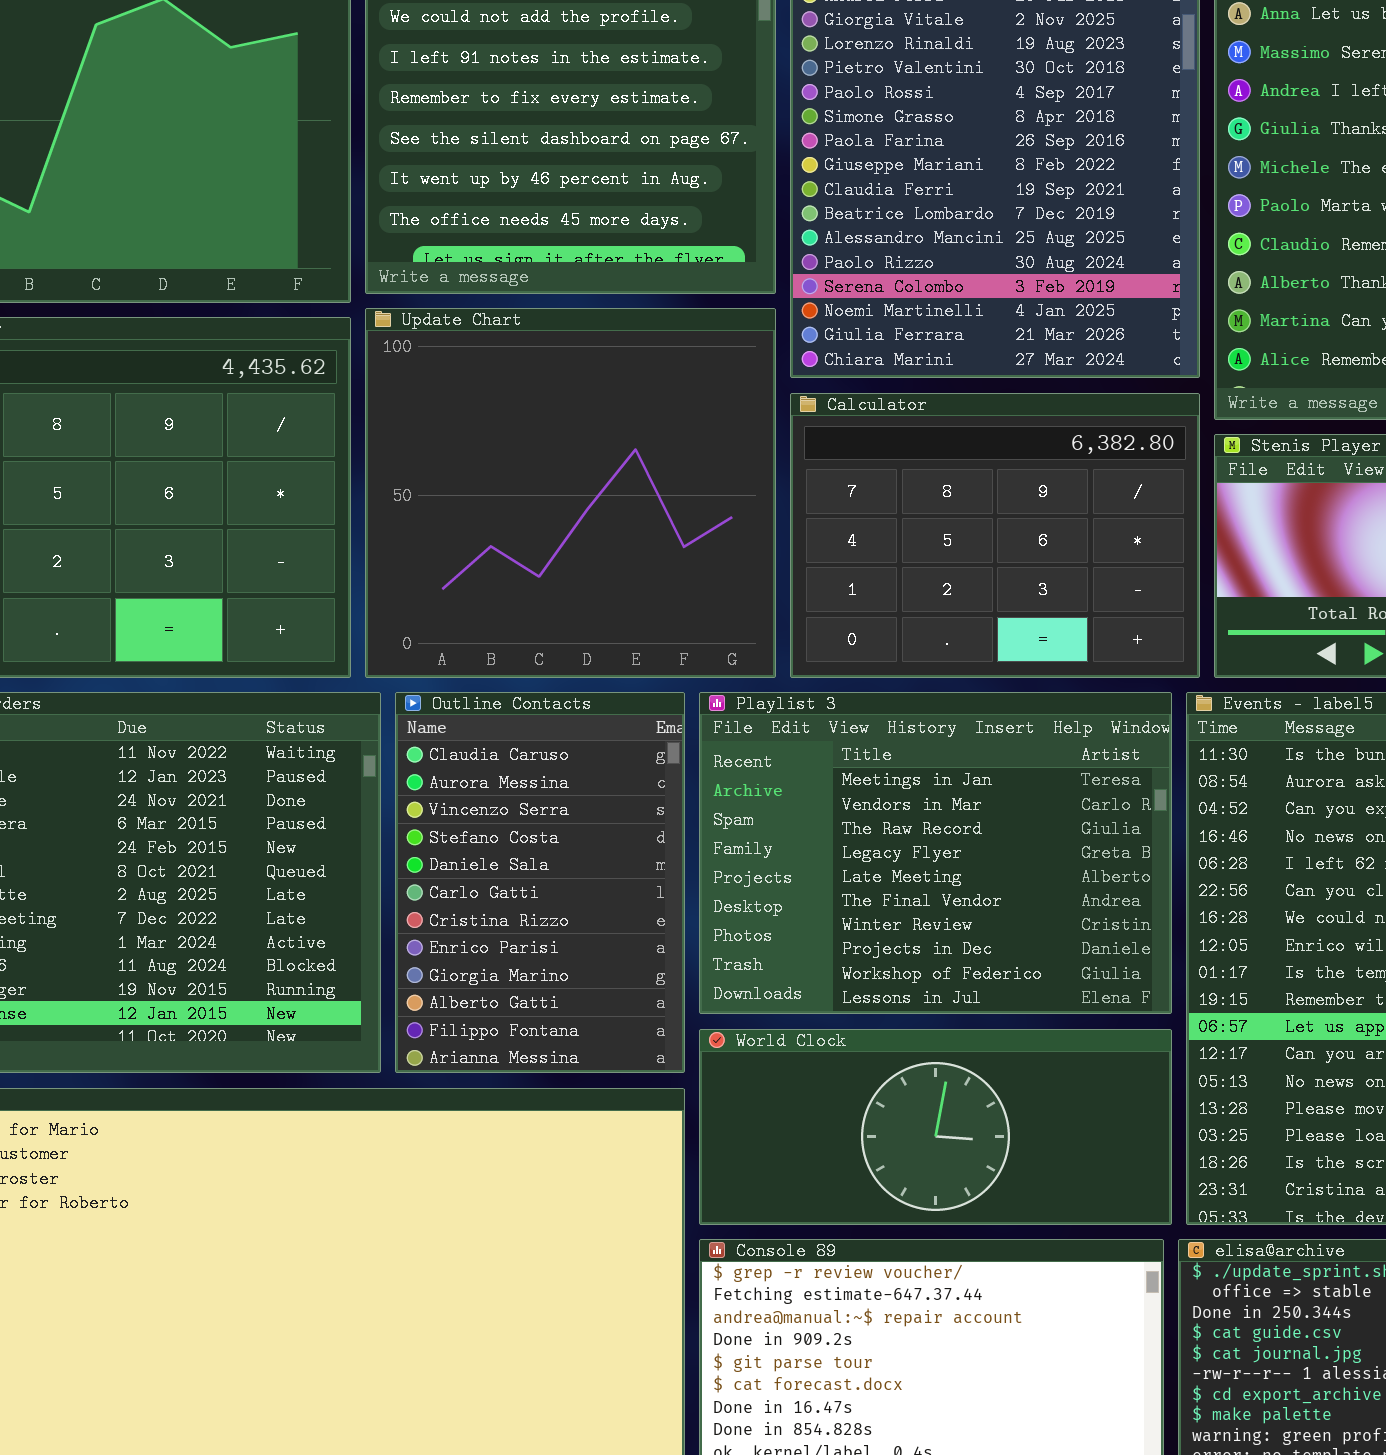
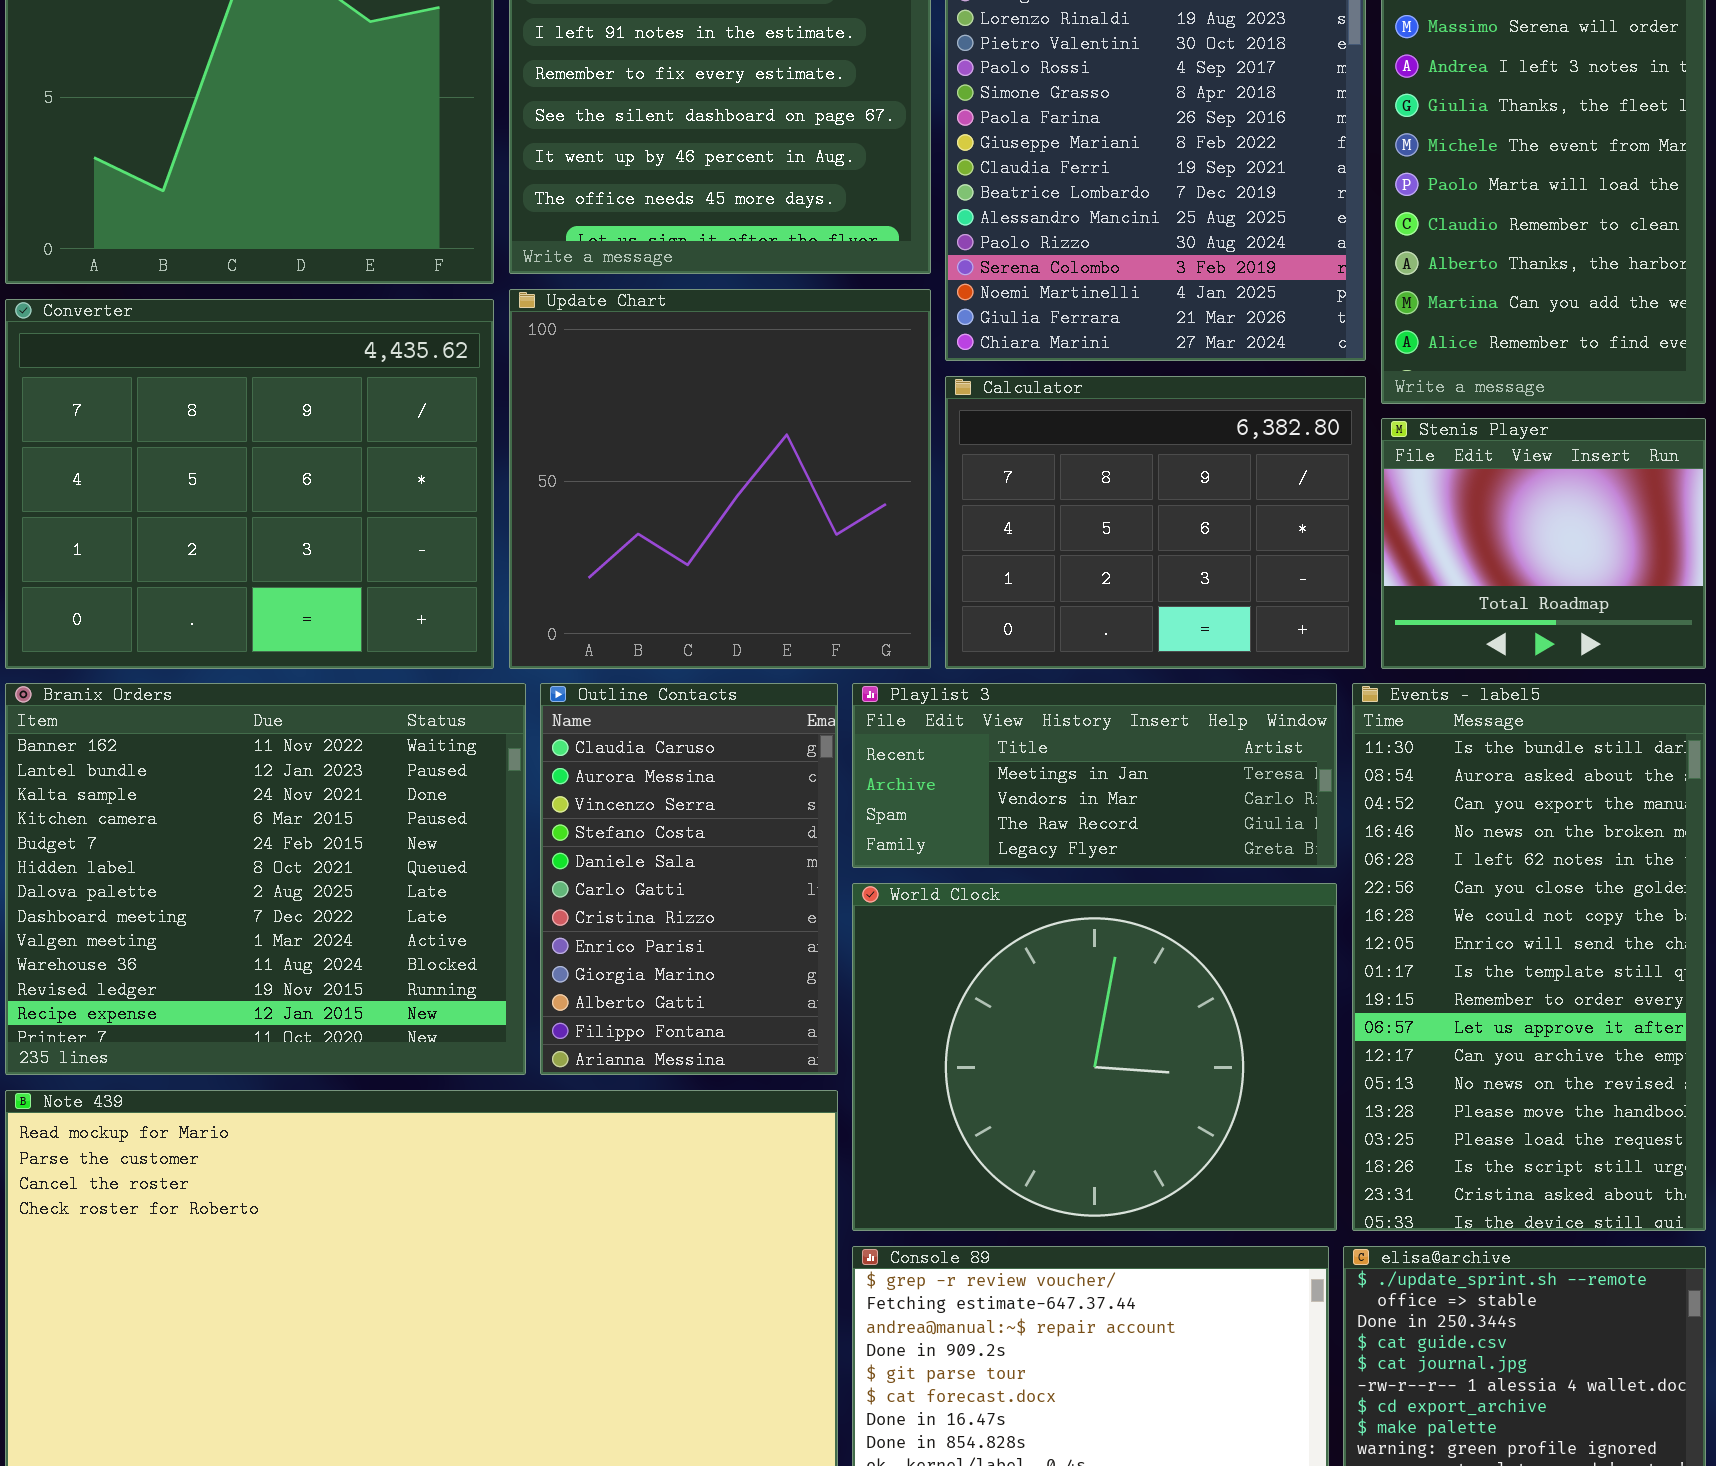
Playlist 3: [699,692,1172,1014] -> [852,683,1337,868], resized
World Clock: [699,1029,1172,1225] -> [852,883,1337,1231], resized

